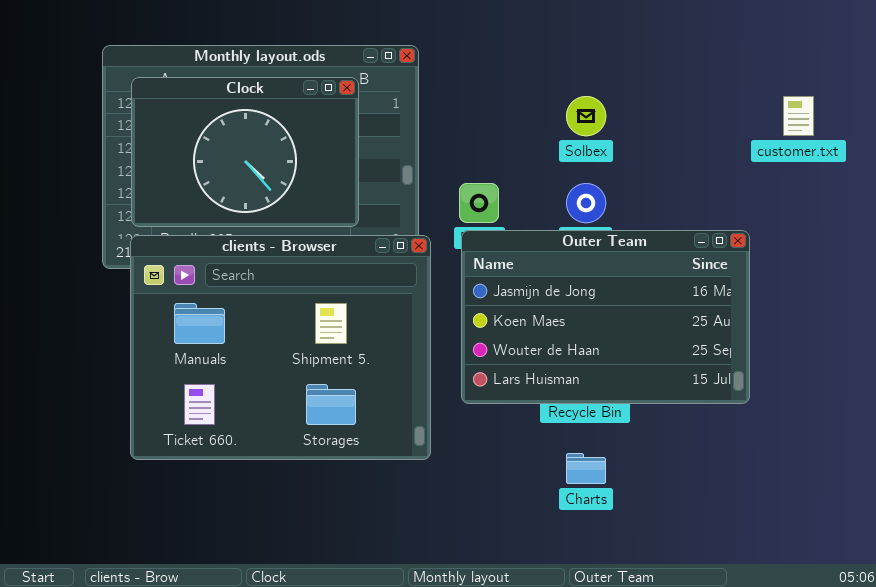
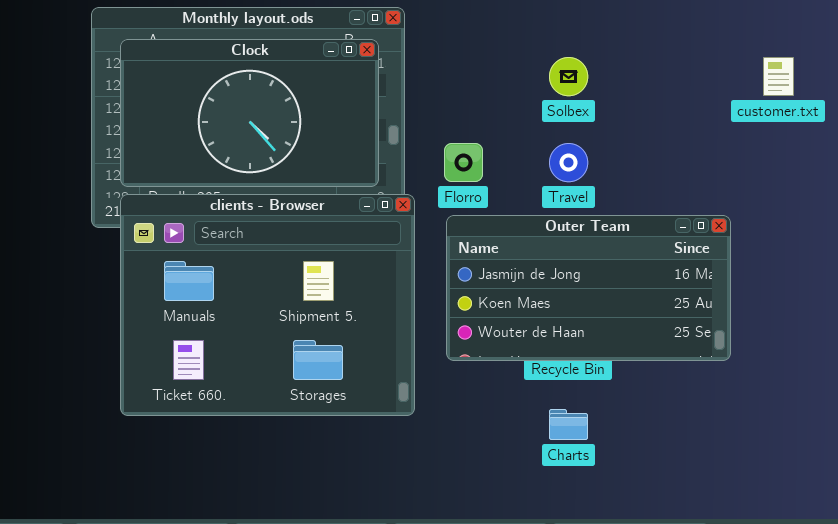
Clock: [131,77,359,227] -> [120,39,379,187], resized
Outer Team: [461,230,750,404] -> [446,215,731,361], resized

